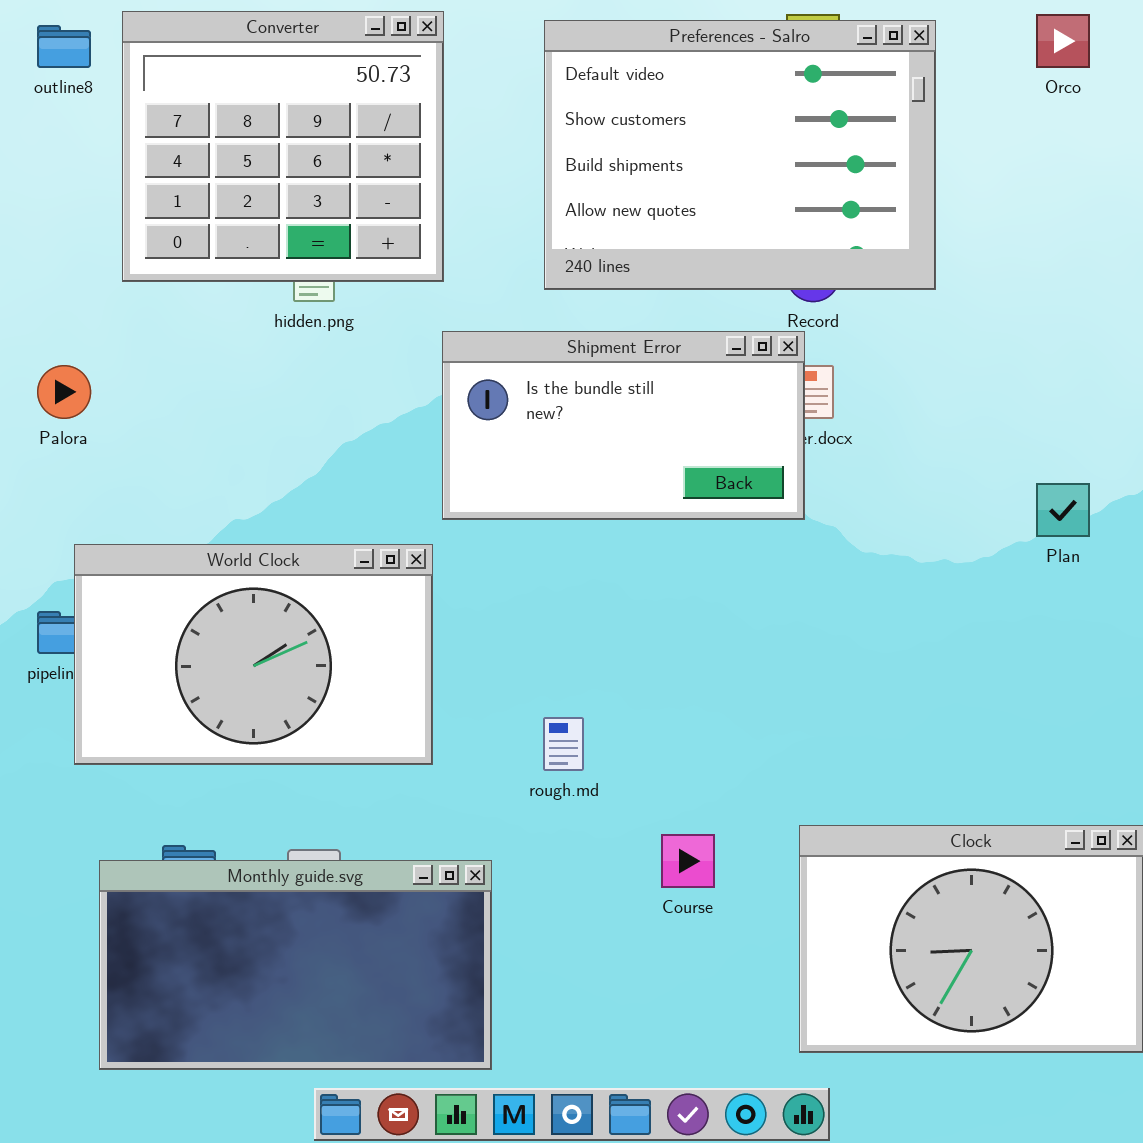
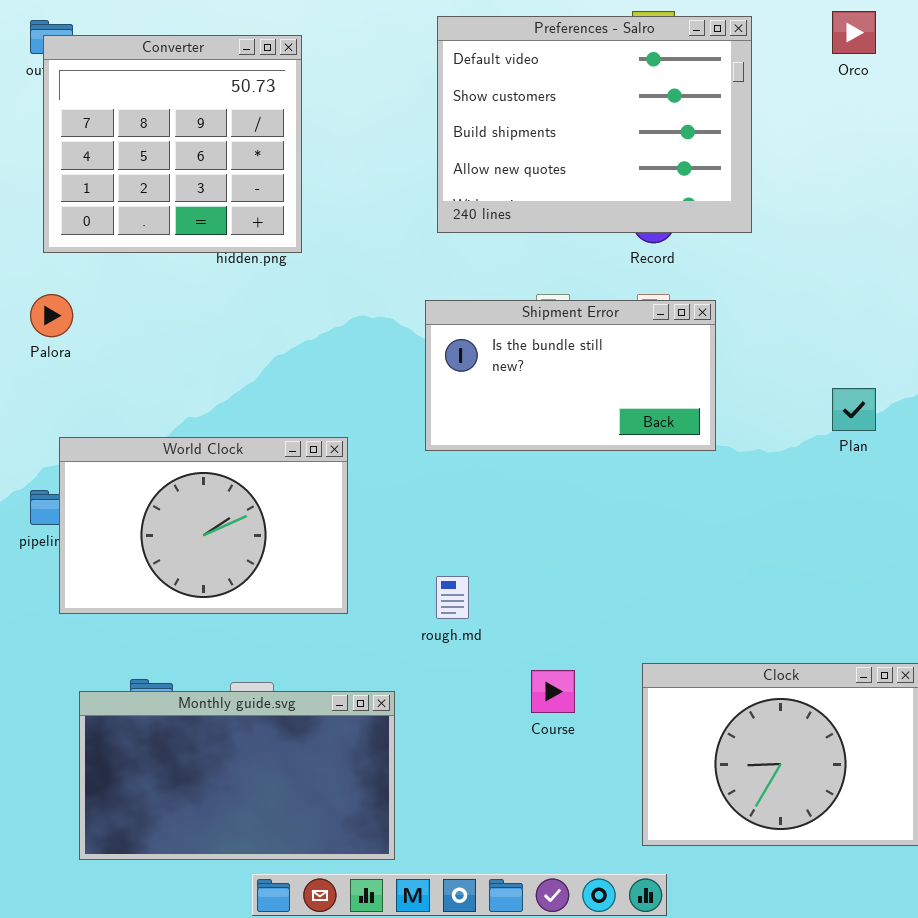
Converter: [122,11,444,282] -> [43,35,302,253], moved
Shipment Error: [442,331,805,520] -> [425,300,716,451], moved

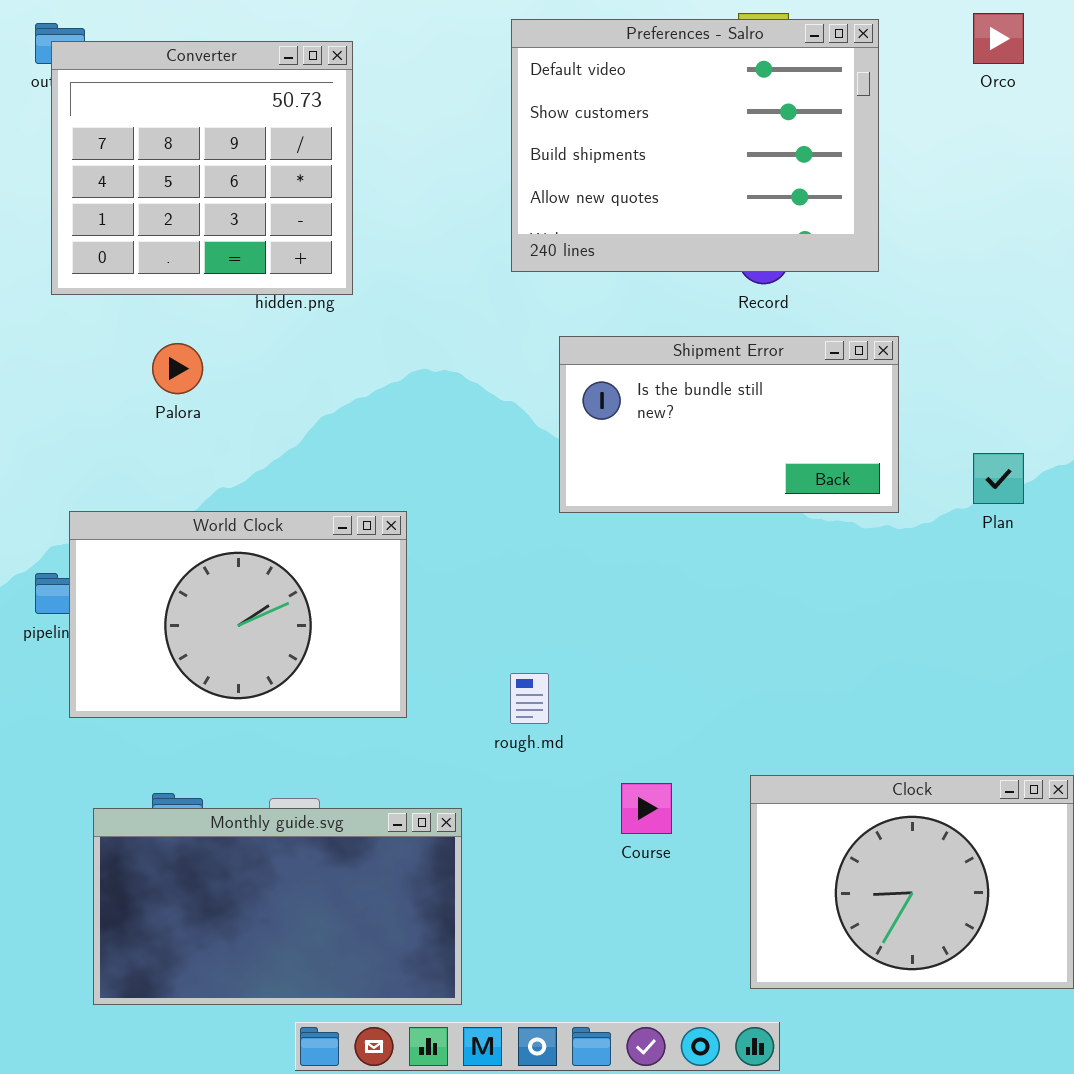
Palora: [30,294,73,337] -> [152,343,203,394], moved
Shipment Error: [425,300,716,451] -> [559,336,899,513], moved

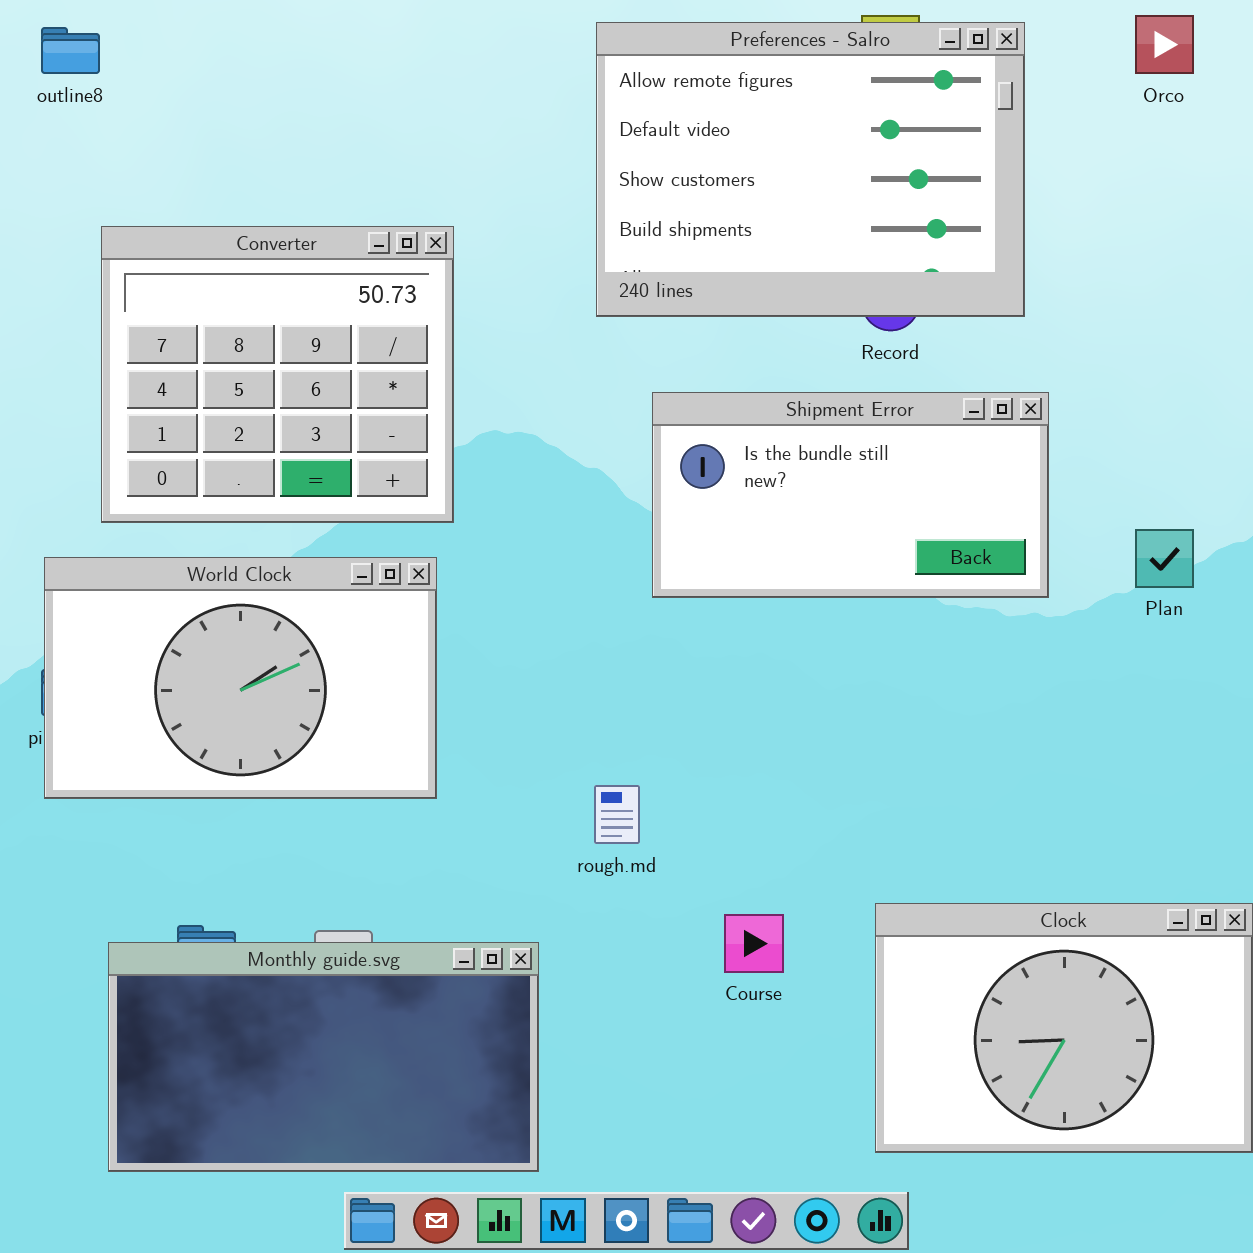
Preferences - Salro: [511,19,879,272] -> [596,22,1025,317], scrolled up 1 row
Converter: [51,41,353,295] -> [101,226,454,523], moved
World Clock: [69,511,407,718] -> [44,557,437,799], moved

